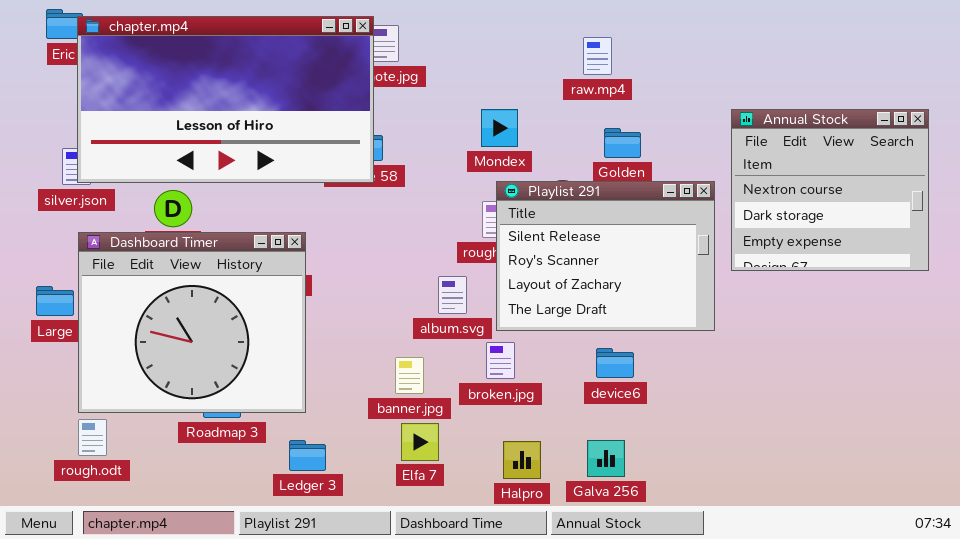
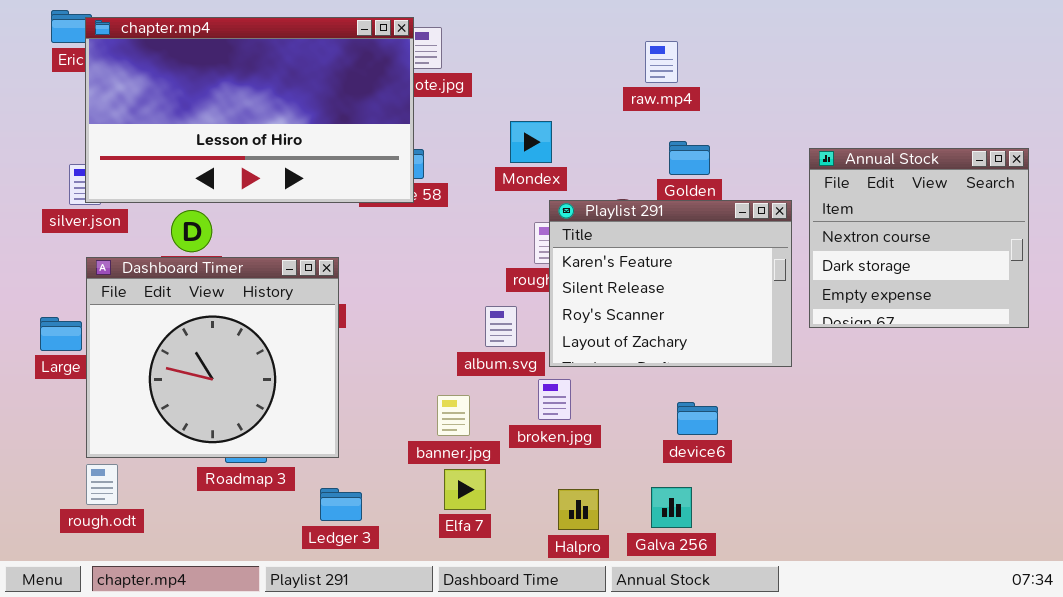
Annual Stock: [731,109,929,271] -> [809,148,1029,328], moved
Mondex: [481,109,518,147] -> [510,121,552,163], moved
Playlist 291: [496,181,715,331] -> [549,200,792,367], scrolled up 1 row
device6: [596,348,634,378] -> [677,402,718,435], moved

